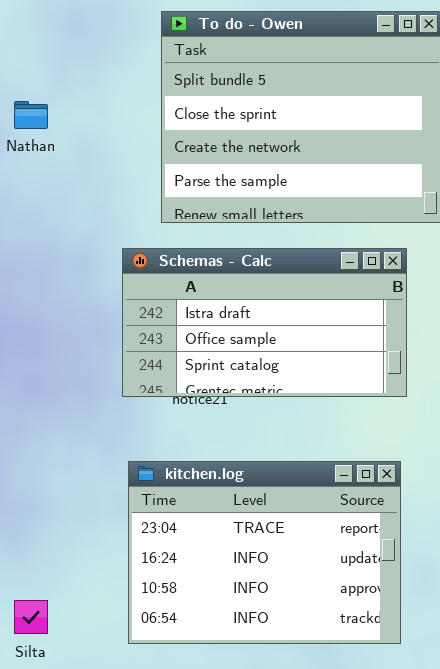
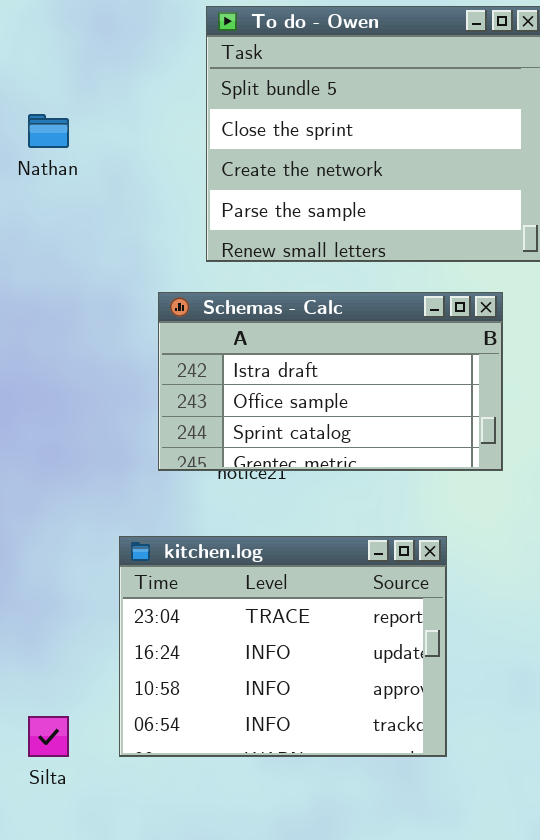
kitchen.log: [128,461,401,644] -> [119,536,447,757], moved

